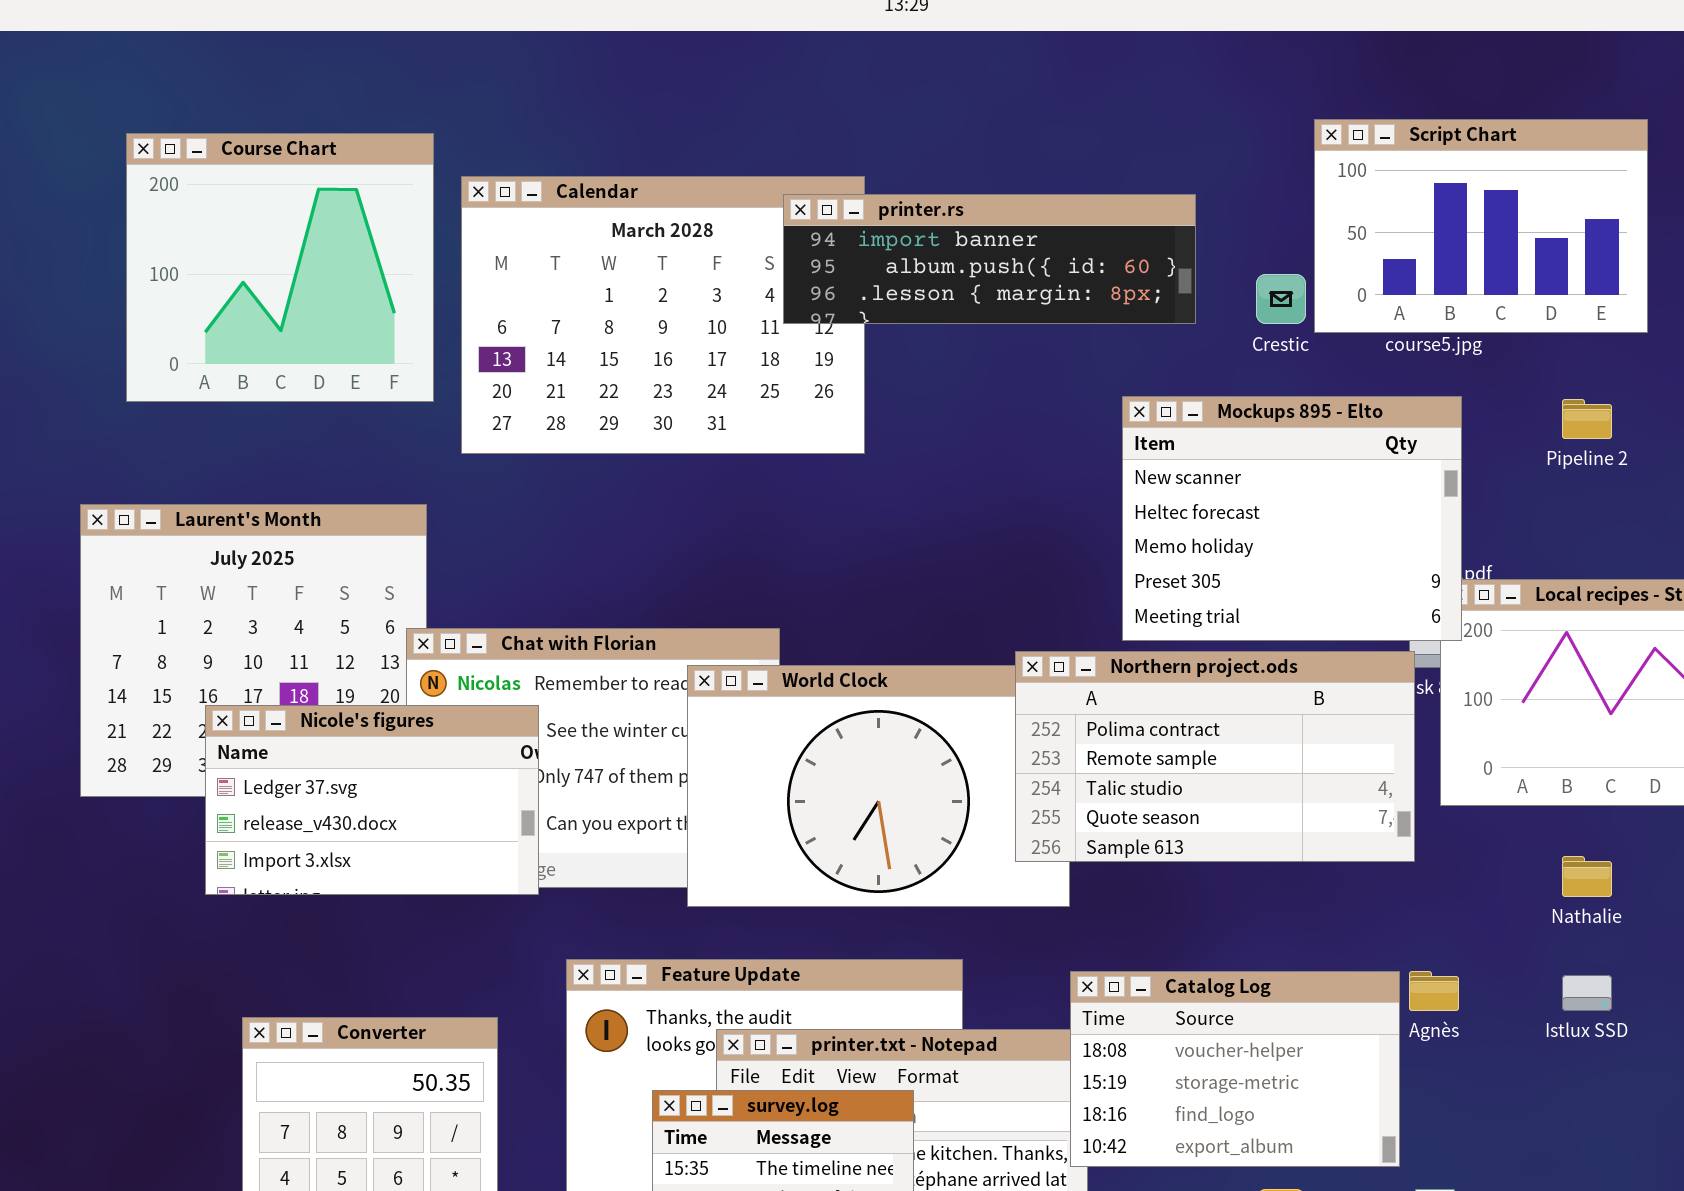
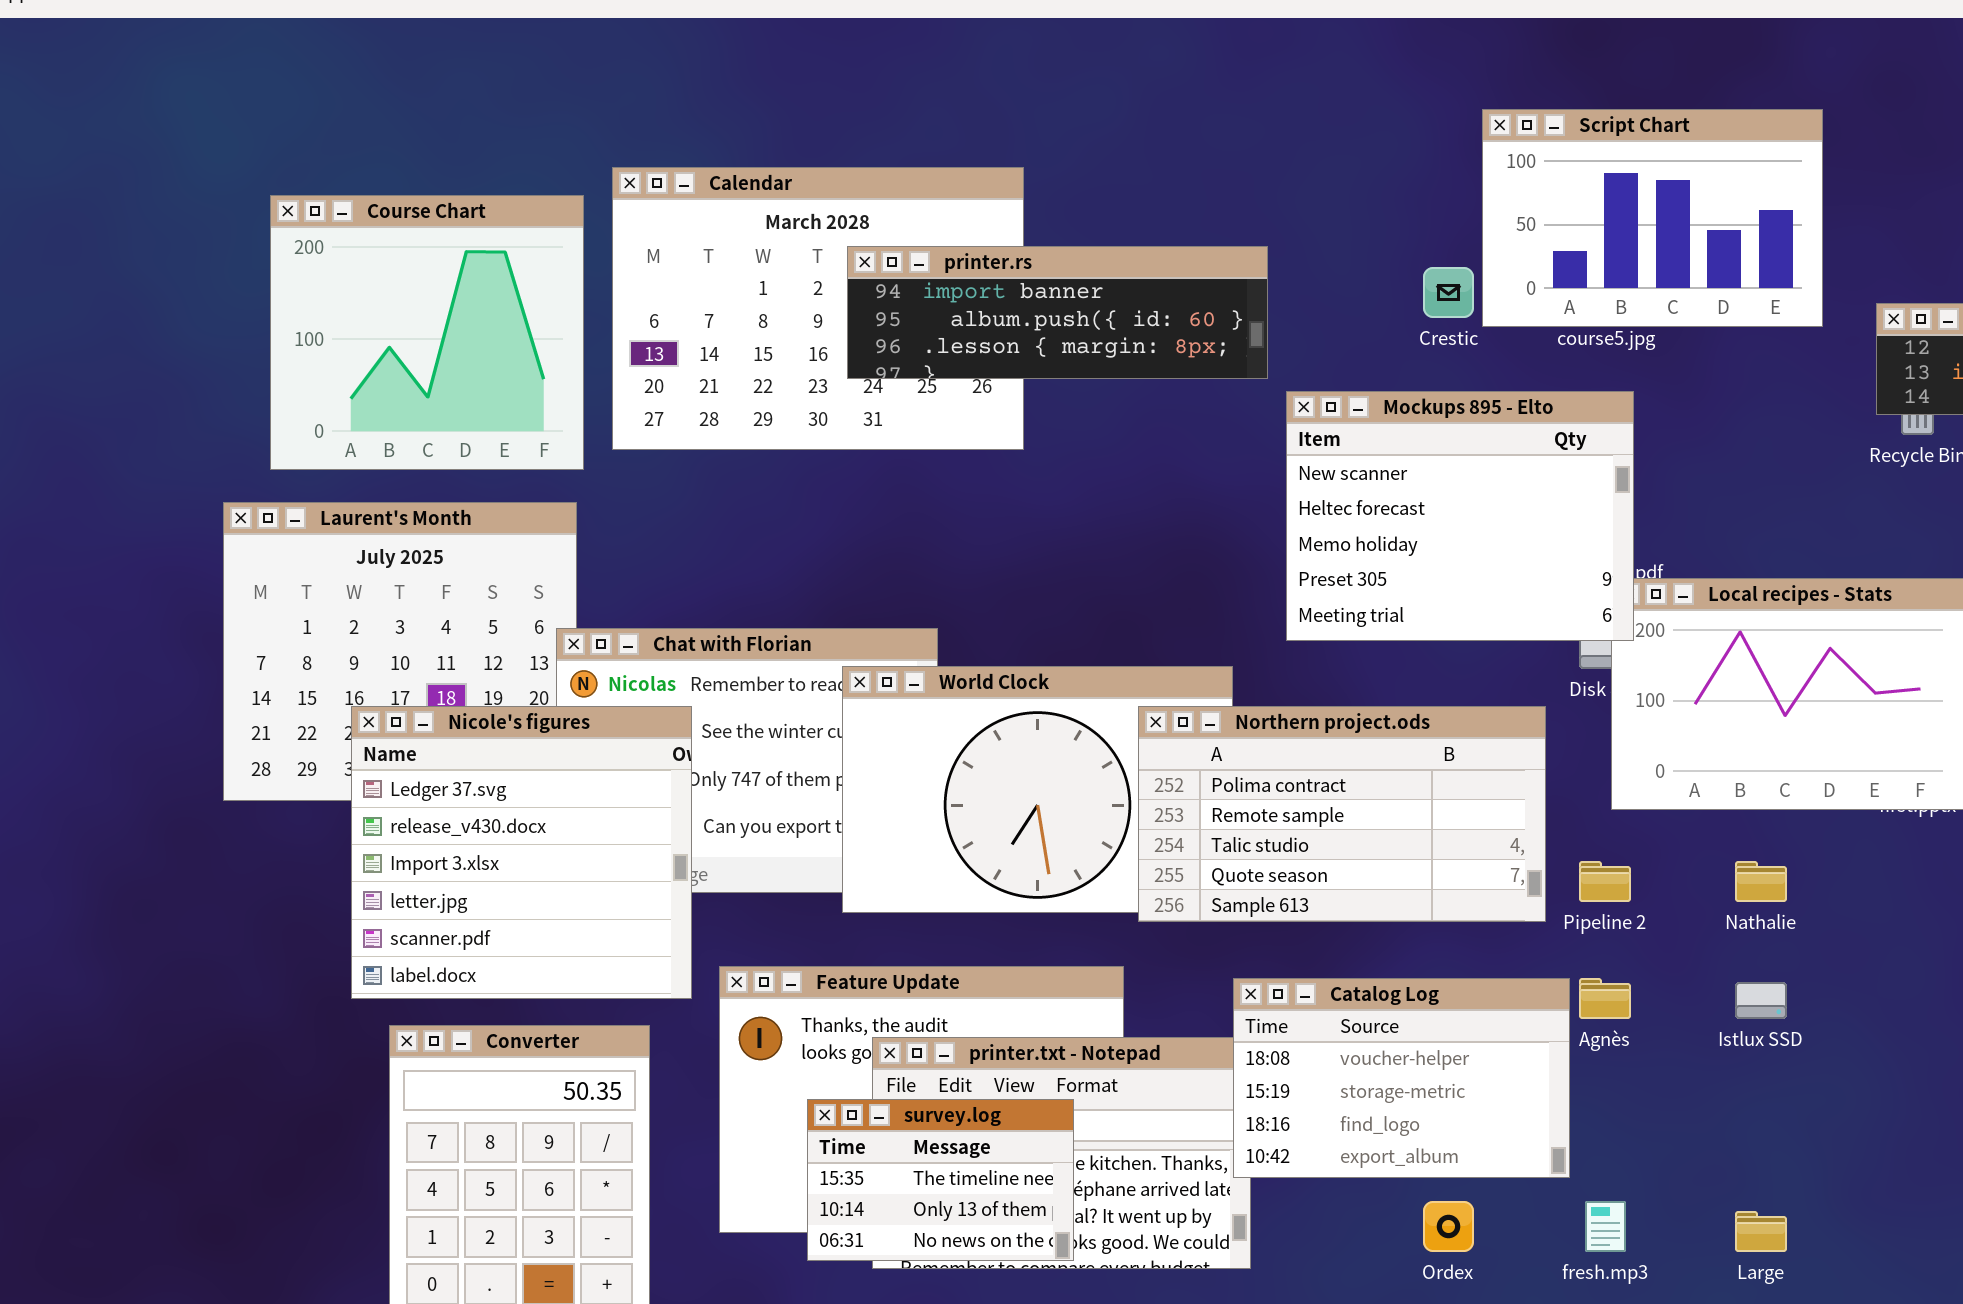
Course Chart: [126,133,434,402] -> [270,195,584,470], moved
printer.rs: [783,194,1196,324] -> [847,246,1268,379], moved
Pipeline 2: [1562,399,1612,439] -> [1579,861,1631,902], moved
Northern project.ods: [1015,651,1415,862] -> [1138,706,1546,922], moved
Nicole's figures: [205,705,539,895] -> [351,706,692,999], resized

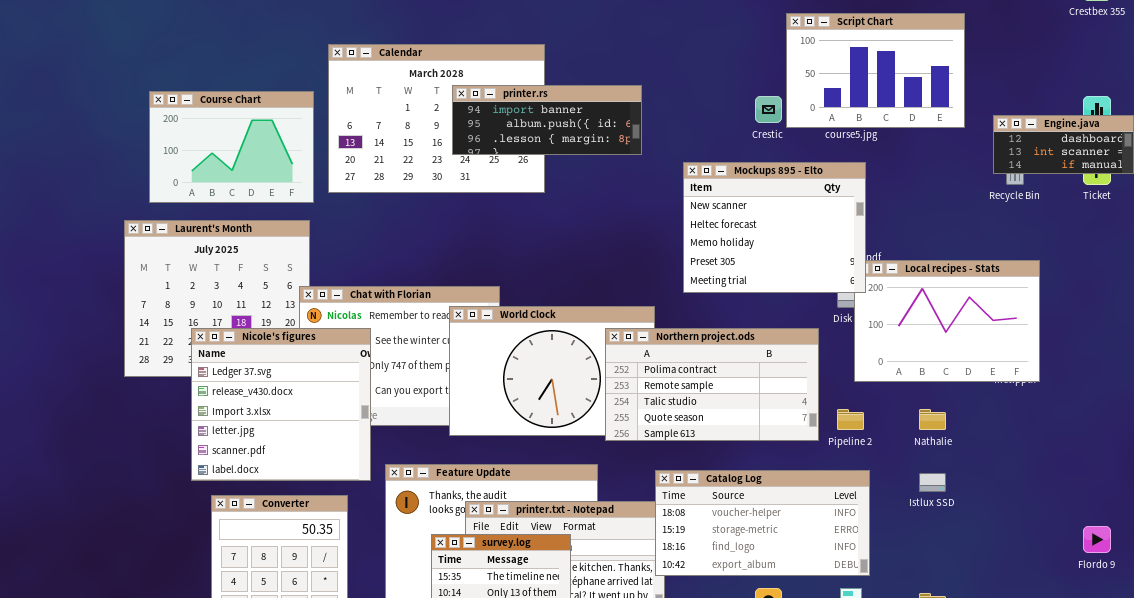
Course Chart: [270,195,584,470] -> [149,91,314,203], resized
printer.rs: [847,246,1268,379] -> [452,85,642,155], resized
Catalog Log: [1233,978,1570,1178] -> [655,470,870,576], resized

